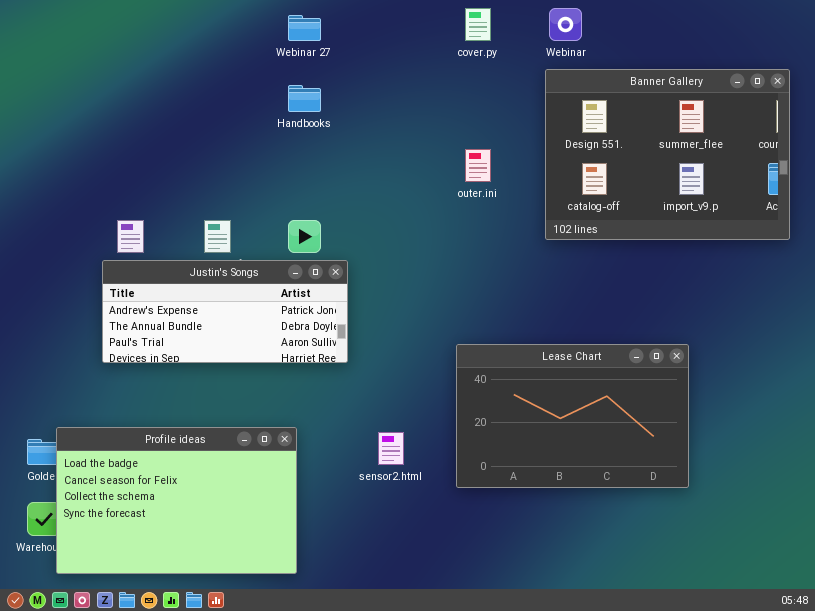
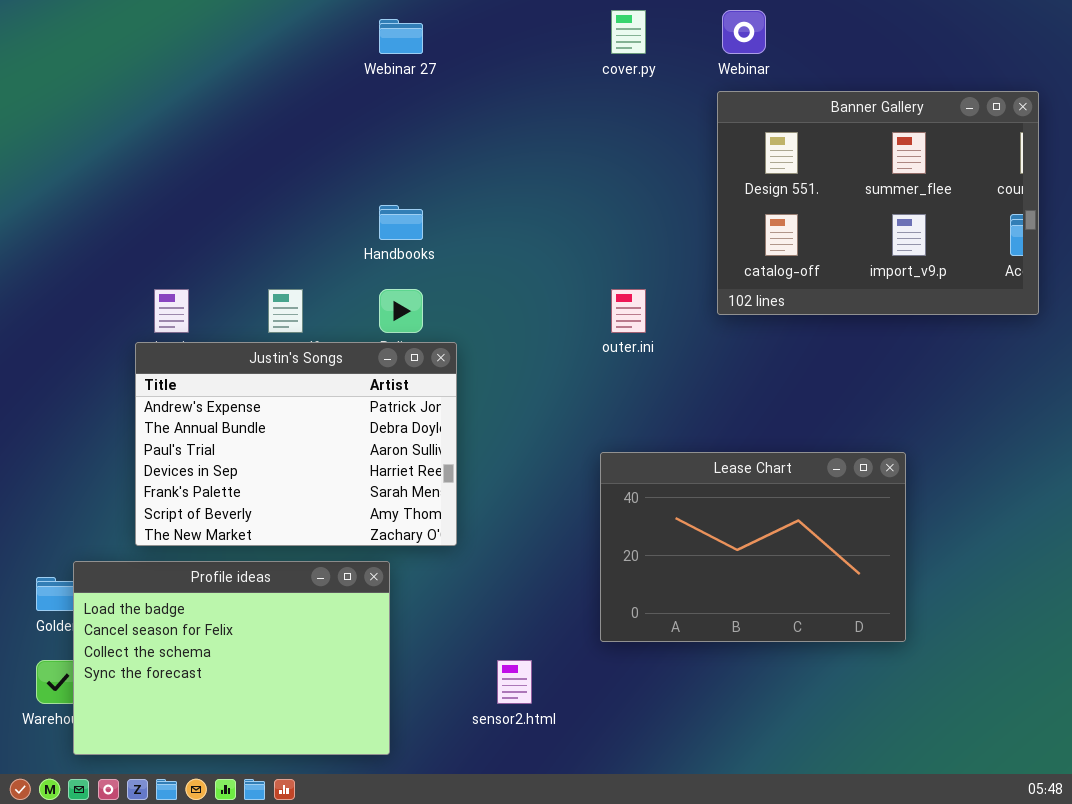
Handbooks: [288,85,321,112] -> [379,205,423,240], moved
outer.ini: [465,149,491,182] -> [611,289,646,333], moved
Justin's Songs: [102,260,348,363] -> [135,342,457,546], resized
sensor2.html: [378,432,404,465] -> [497,660,532,704], moved

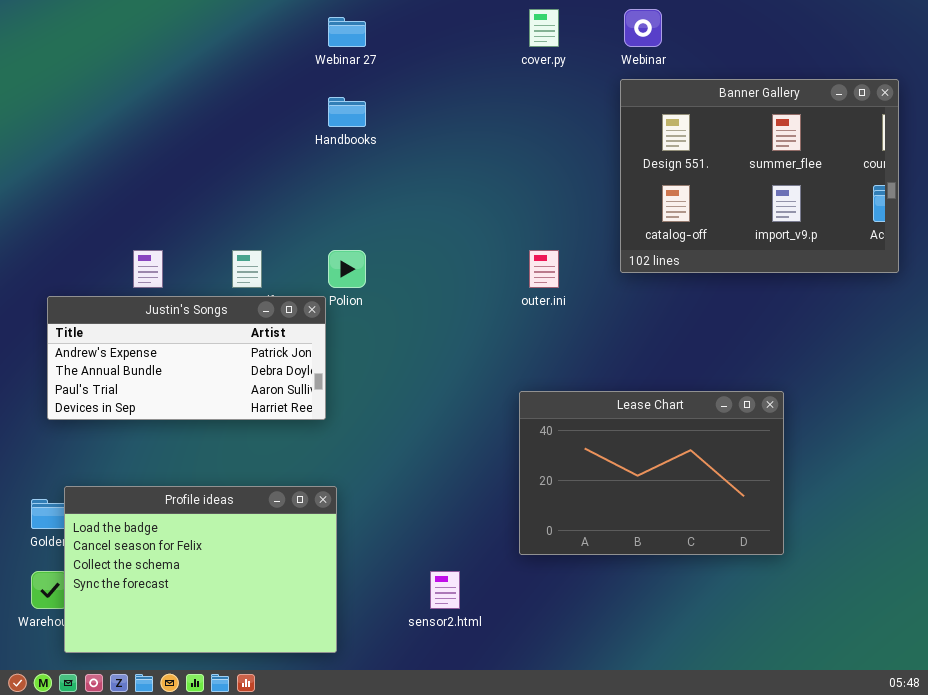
Handbooks: [379,205,423,240] -> [328,97,366,127], moved
Justin's Songs: [135,342,457,546] -> [47,296,326,420], moved, resized

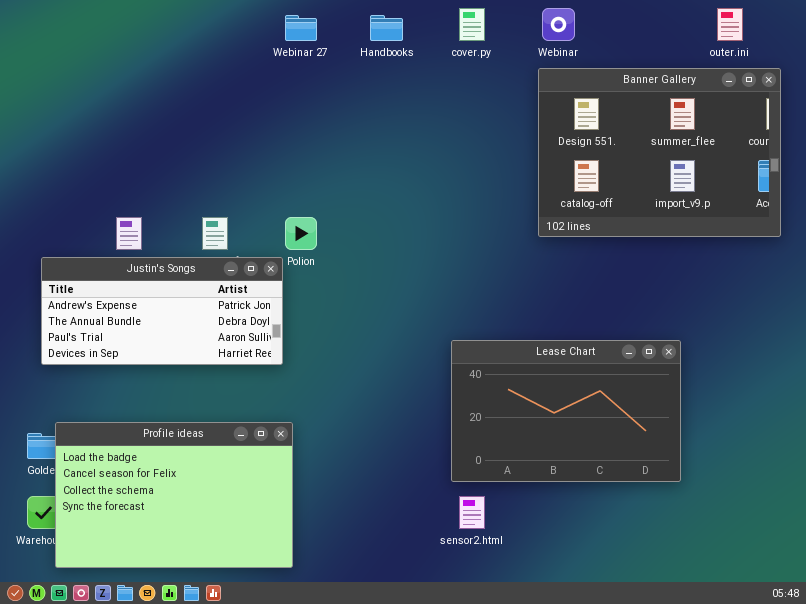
Handbooks: [328,97,366,127] -> [370,15,403,41], moved
outer.ini: [529,250,559,288] -> [717,8,743,41], moved
sensor2.html: [430,571,460,609] -> [459,496,485,529], moved

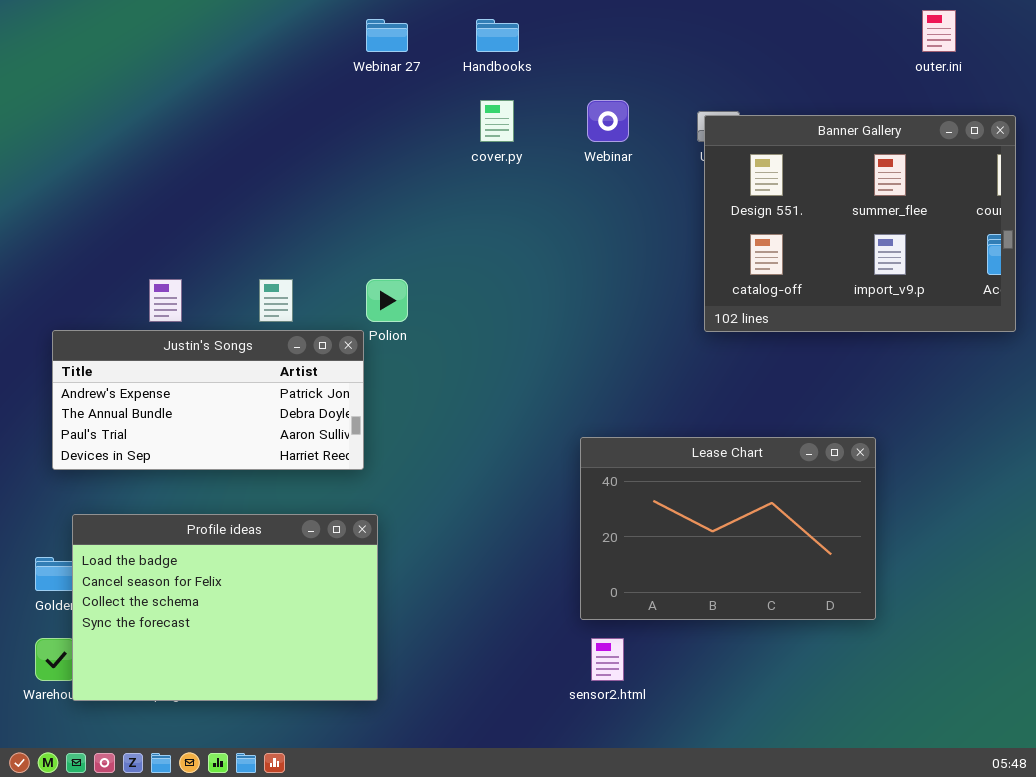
cover.py: [459,8,485,41] -> [480,100,514,142], moved
Webinar: [542,8,575,41] -> [587,100,629,142], moved
Banner Gallery: [538,68,781,237] -> [704,115,1016,332], moved
Profile ideas: [55,422,293,568] -> [72,514,378,701], moved

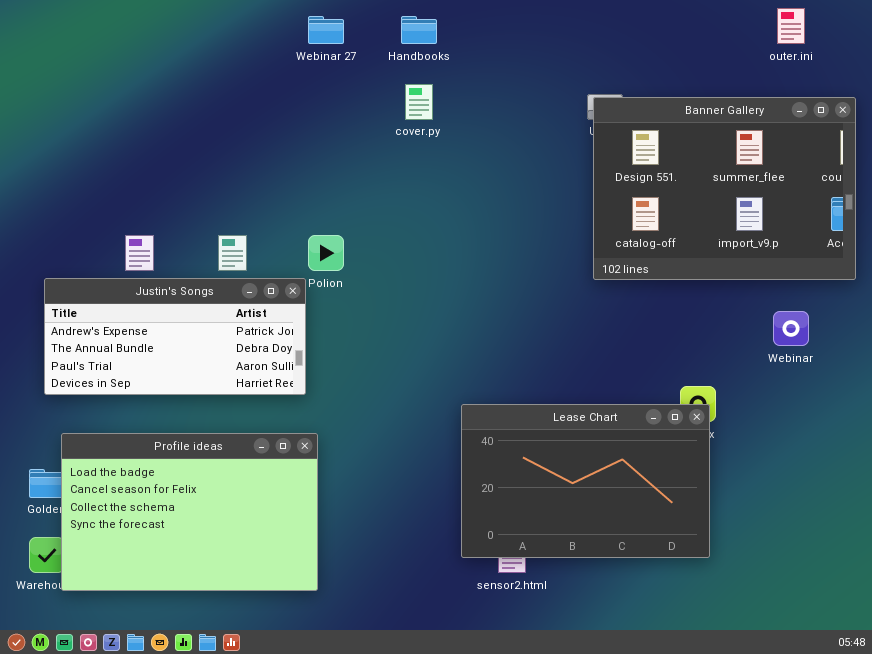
Webinar: [587,100,629,142] -> [773,311,809,346], moved
Lease Chart: [580,437,876,620] -> [461,404,710,558], moved

